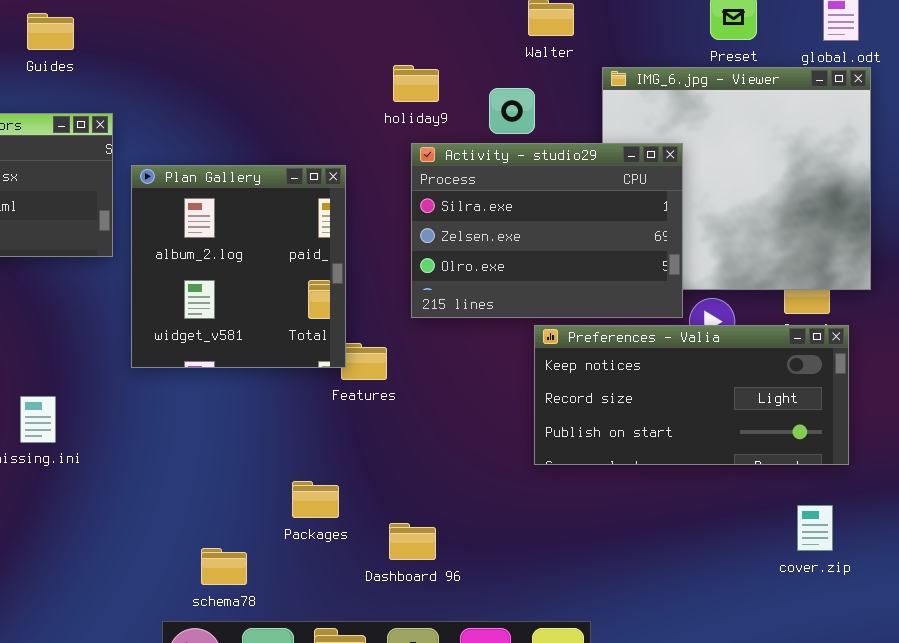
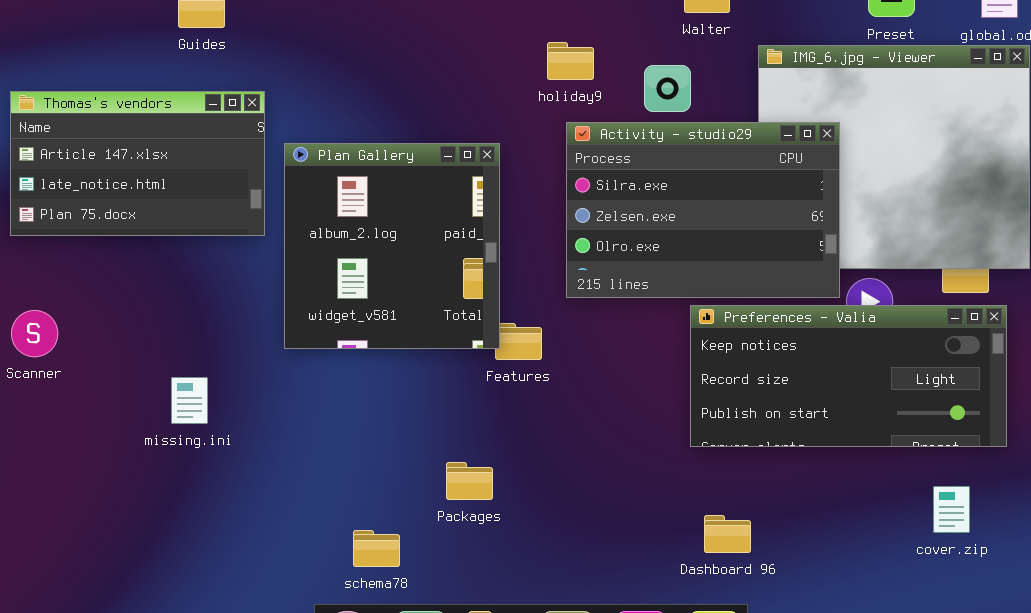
cover.zip: [797,505,833,551] -> [933,486,970,533], moved
Dashboard 96: [389,523,436,560] -> [704,515,751,553], moved

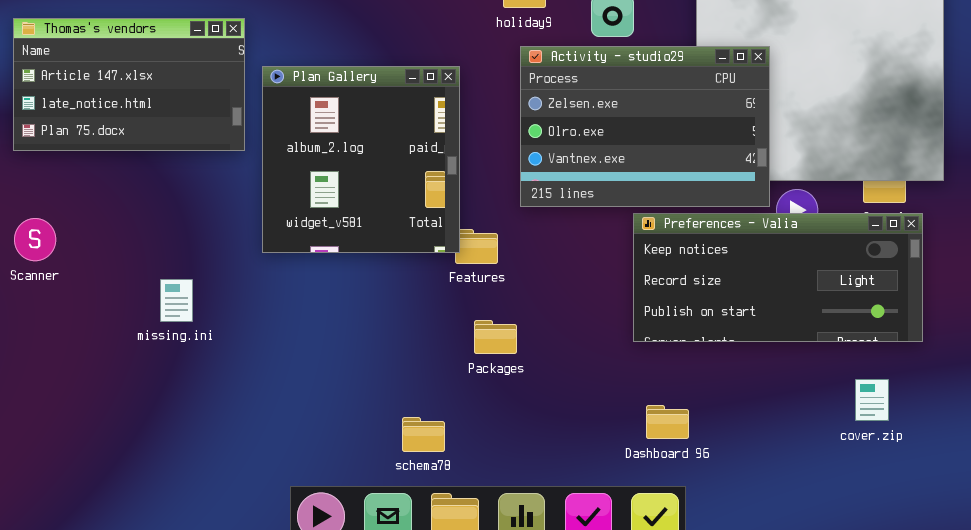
Activity - studio29: [566,122,840,298] -> [520,46,770,207], scrolled down 1 row
Packages: [446,462,493,500] -> [474,320,517,354], moved
schema78: [353,530,400,567] -> [402,417,445,452], moved

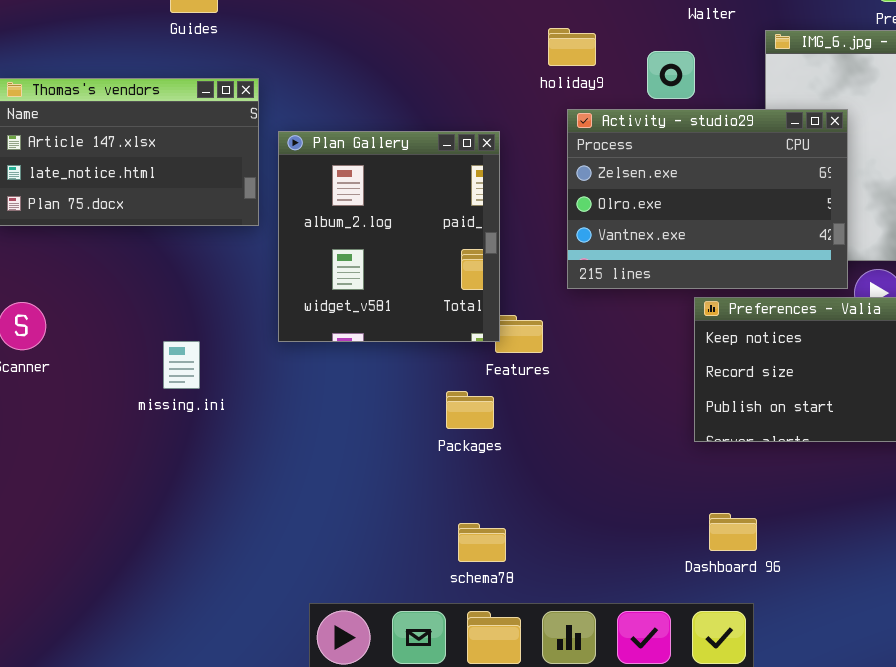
missing.ini: [160,279,193,322] -> [163,341,200,389], moved
Packages: [474,320,517,354] -> [446,391,494,429], moved
schema78: [402,417,445,452] -> [458,523,506,562], moved

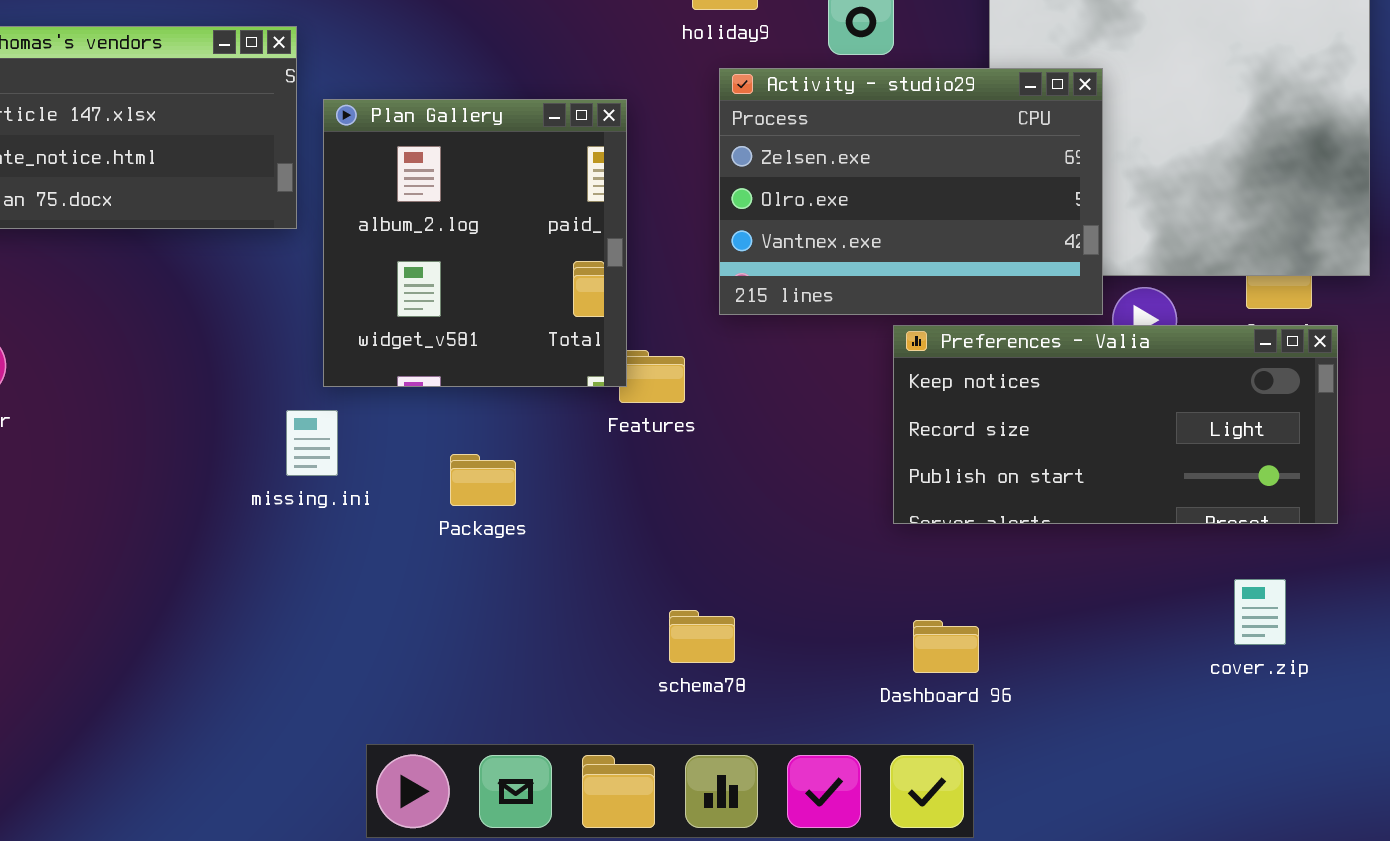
missing.ini: [163,341,200,389] -> [286,410,338,476], moved
Packages: [446,391,494,429] -> [450,454,516,506], moved
schema78: [458,523,506,562] -> [669,610,735,663], moved

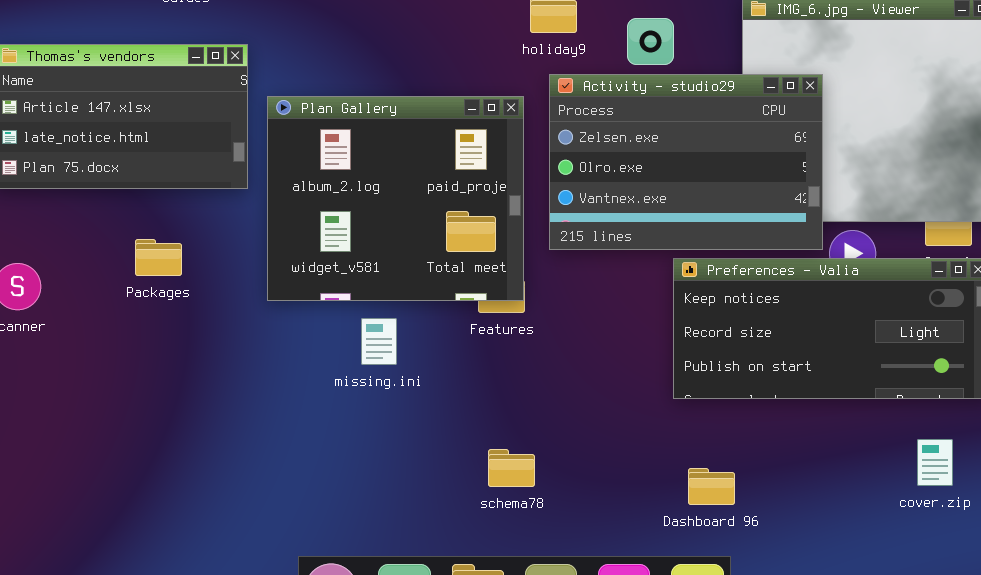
Plan Gallery: [323,99,627,387] -> [267,96,524,301], resized
missing.ini: [286,410,338,476] -> [361,318,397,365], moved
Packages: [450,454,516,506] -> [135,239,182,276], moved
schema78: [669,610,735,663] -> [488,449,535,487], moved

